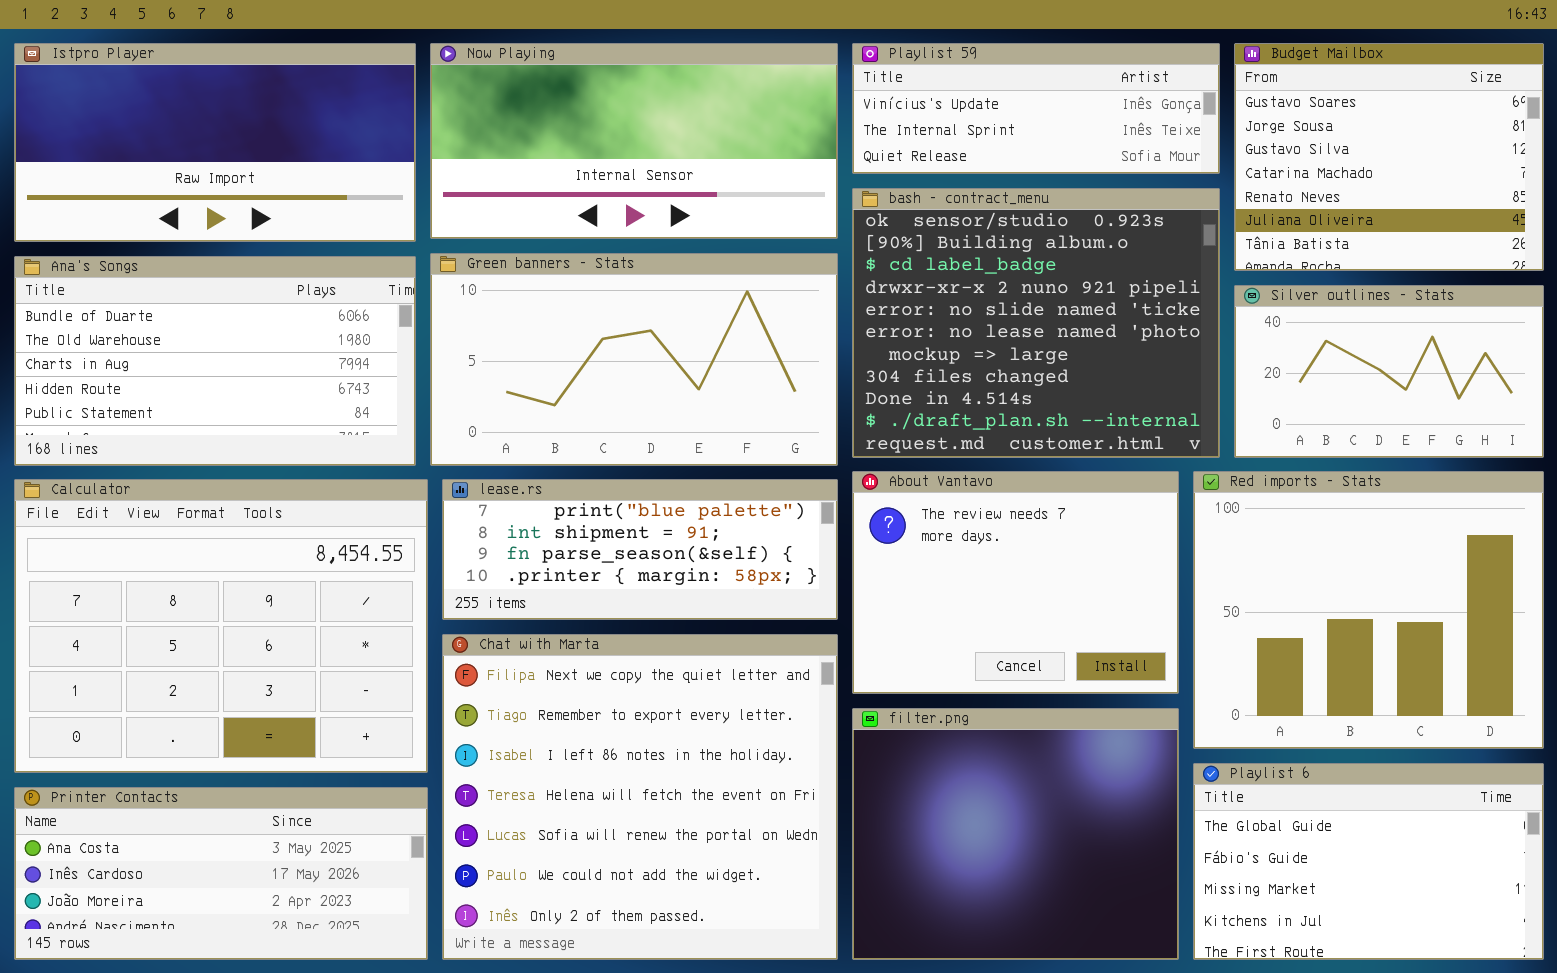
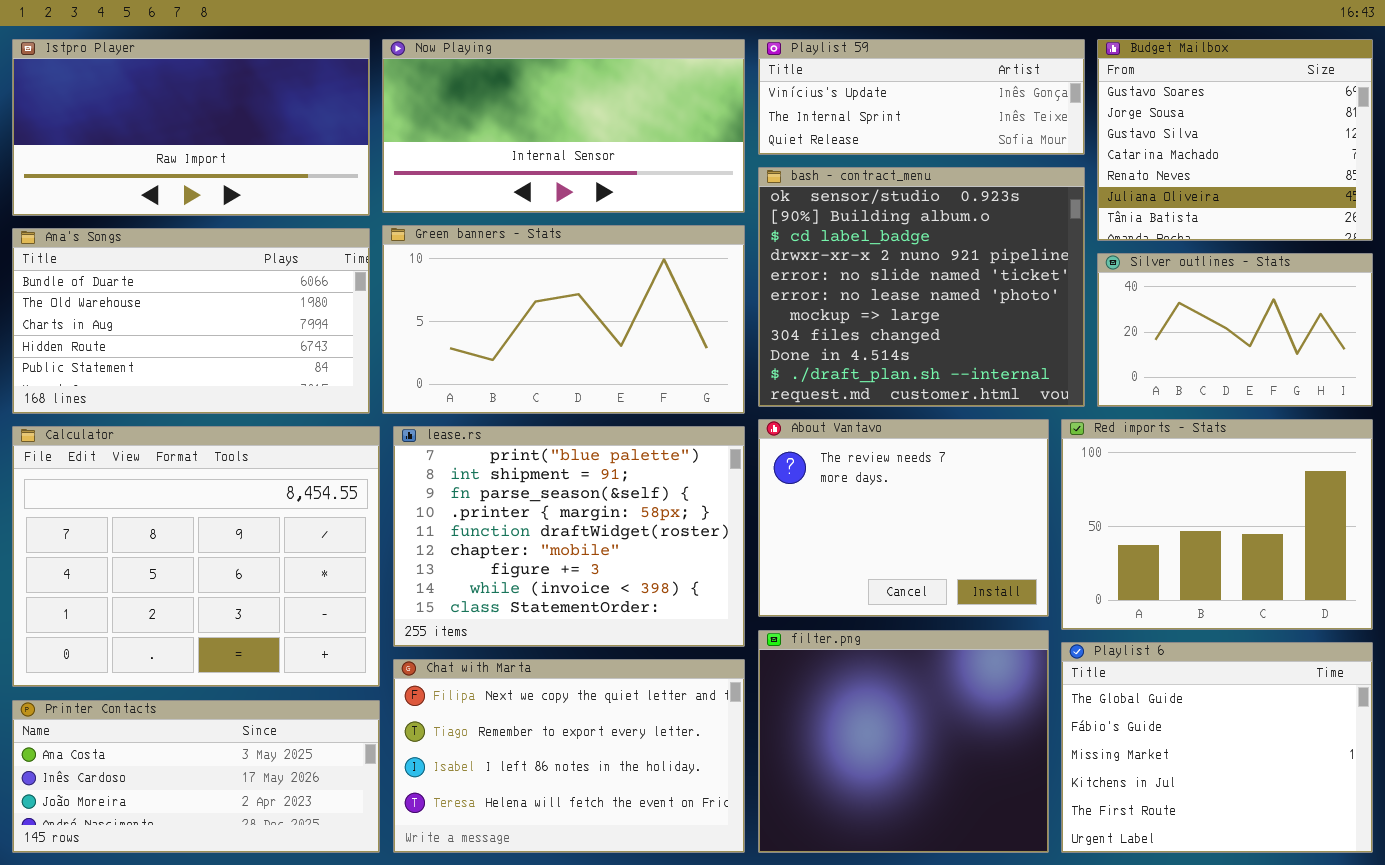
Red imports - Stats: [1193,471,1544,749] -> [1061,419,1373,630], resized
lease.rs: [442,479,838,620] -> [393,426,745,647], resized
Chat with Marta: [442,634,838,960] -> [393,659,745,853], resized
Playlist 6: [1193,763,1544,960] -> [1061,642,1373,853], resized

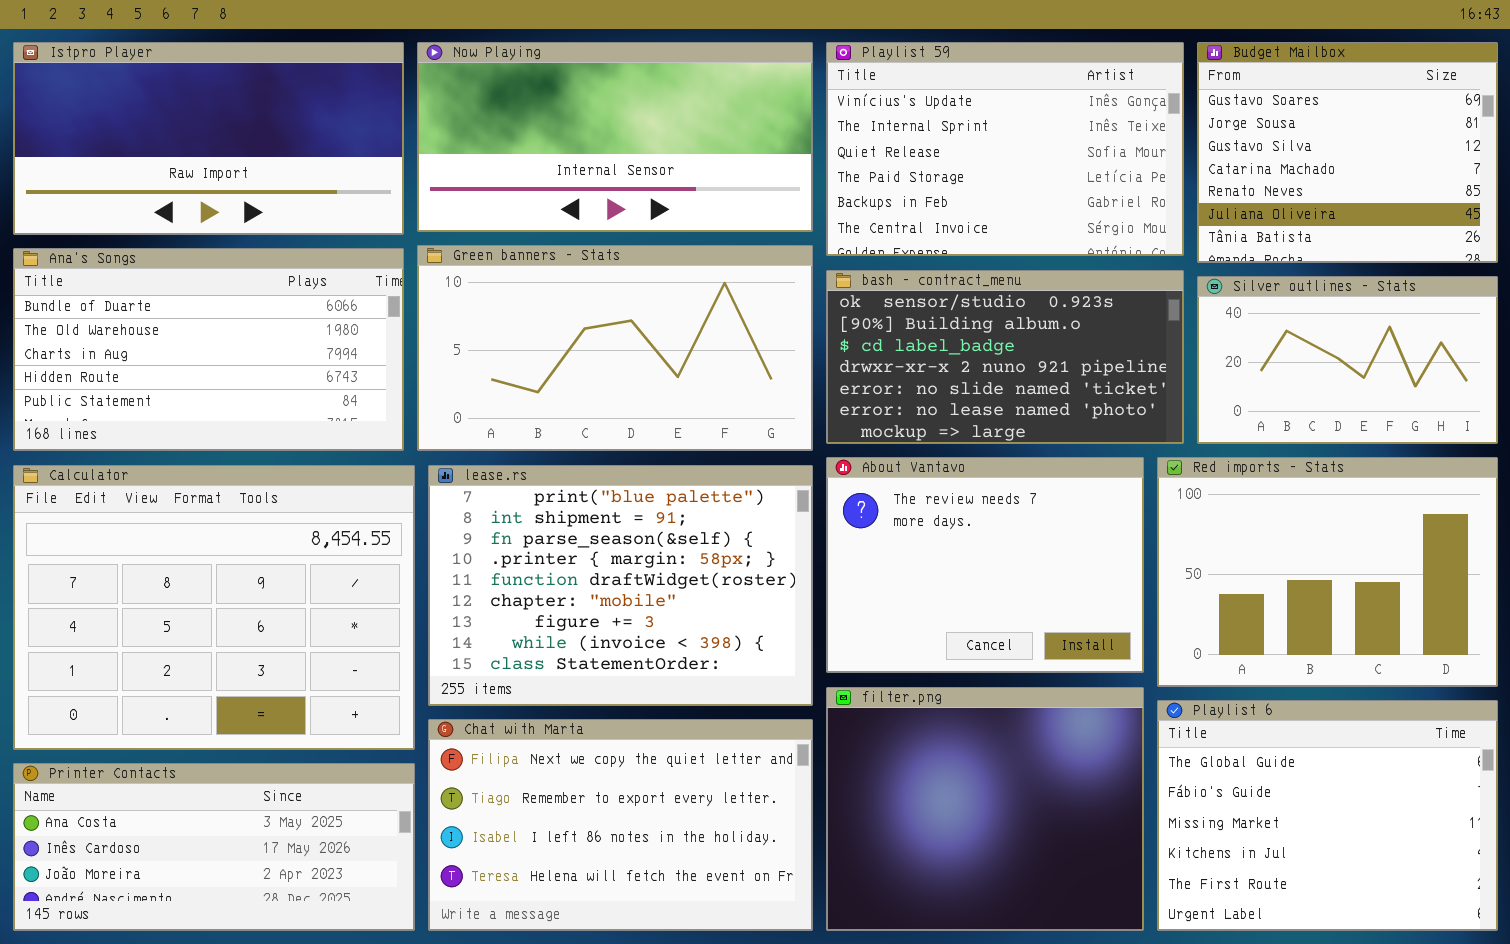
Playlist 59: [758,39,1085,155] -> [826,42,1184,256], resized
bash - contract_menu: [758,167,1085,407] -> [826,270,1184,444], resized

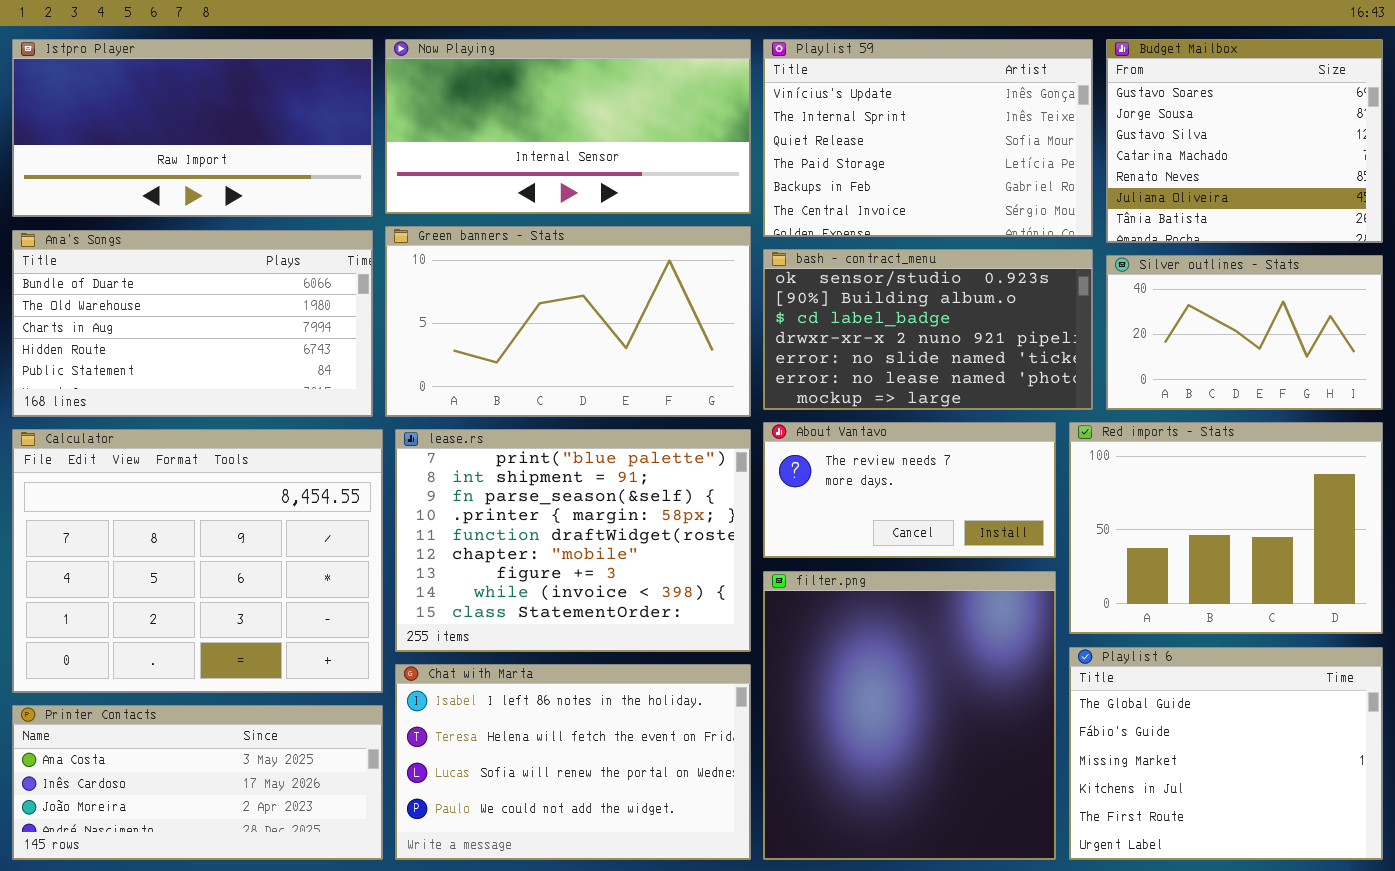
About Vantavo: [826,457,1144,673] -> [763,422,1056,558], resized
filter.png: [826,687,1144,931] -> [763,571,1056,860], resized
Chat with Marta: [428,719,813,931] -> [395,664,751,860], scrolled down 2 rows

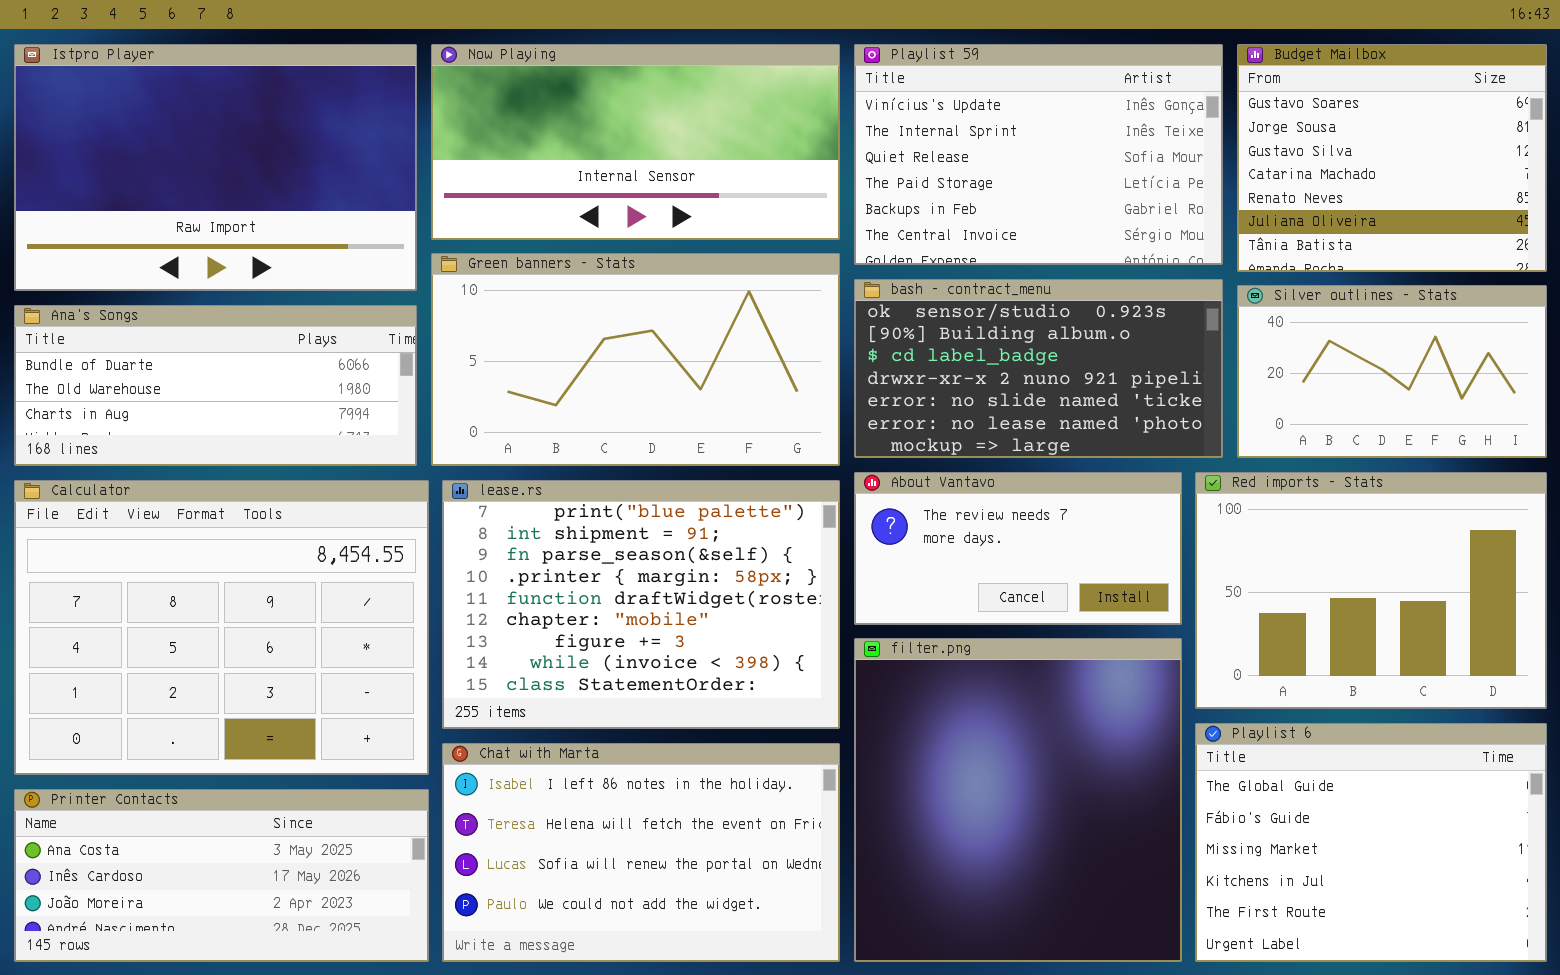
Istpro Player: [12,39,373,217] -> [14,44,417,291], resized
Ana's Songs: [12,230,373,417] -> [14,305,417,466], resized

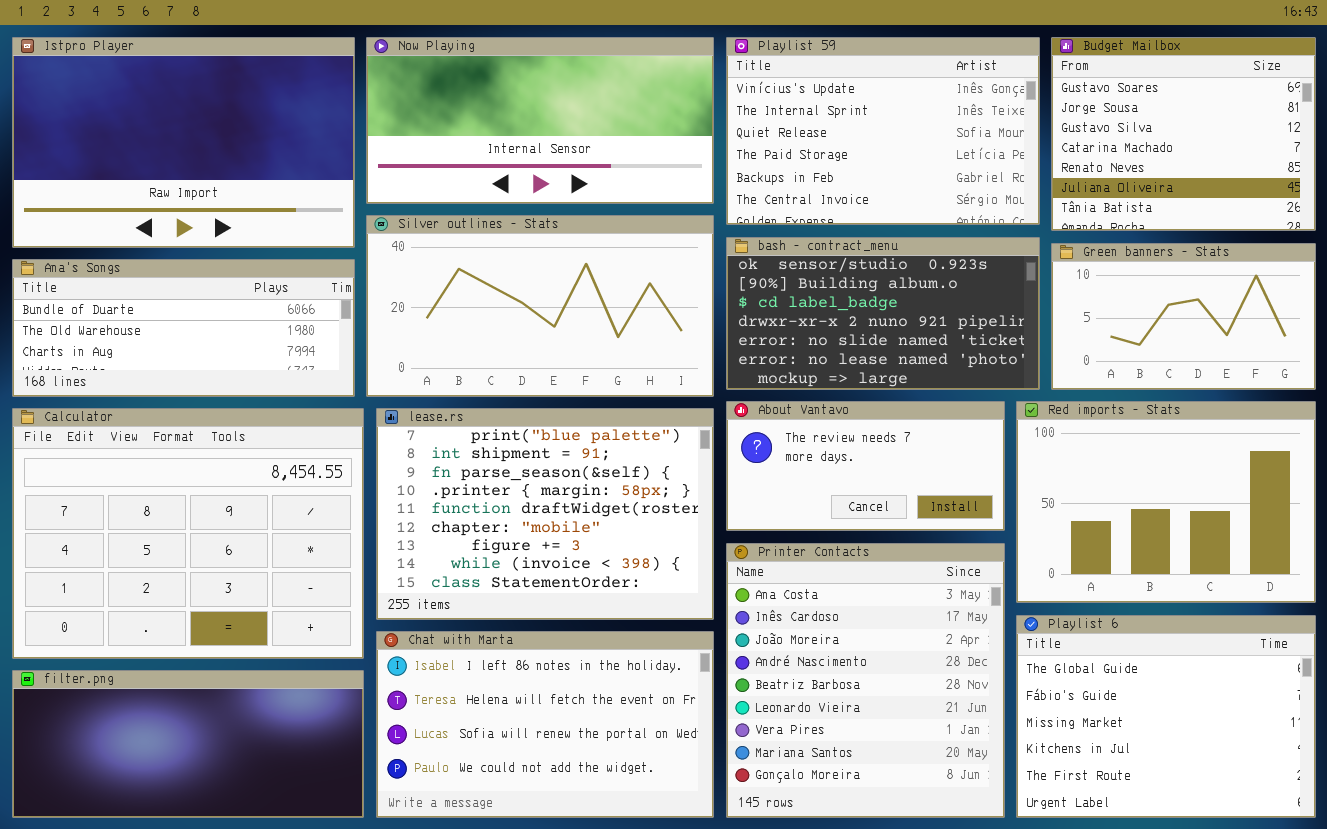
Green banners - Stats: [431,253,840,466] -> [1051,243,1316,390], moved, resized
Silver outlines - Stats: [1237,285,1547,458] -> [366,215,714,397], moved, resized
filter.png: [854,638,1182,962] -> [12,670,364,818], moved, resized
Printer Contacts: [14,789,429,962] -> [726,543,1005,818], moved, resized

